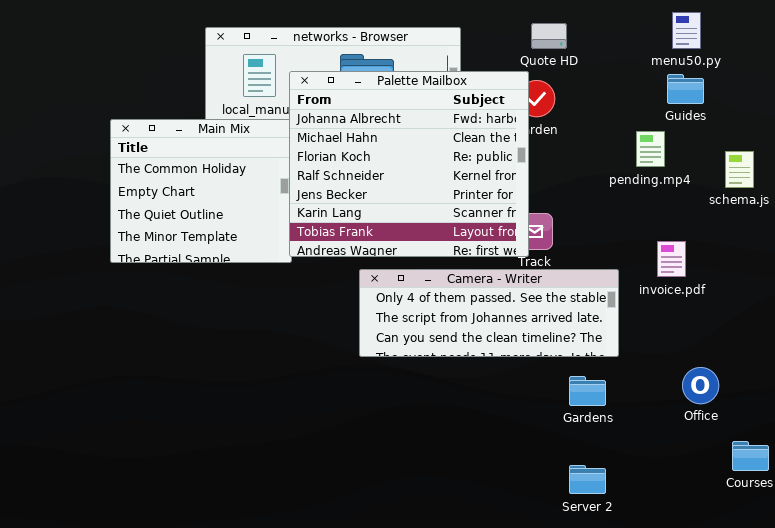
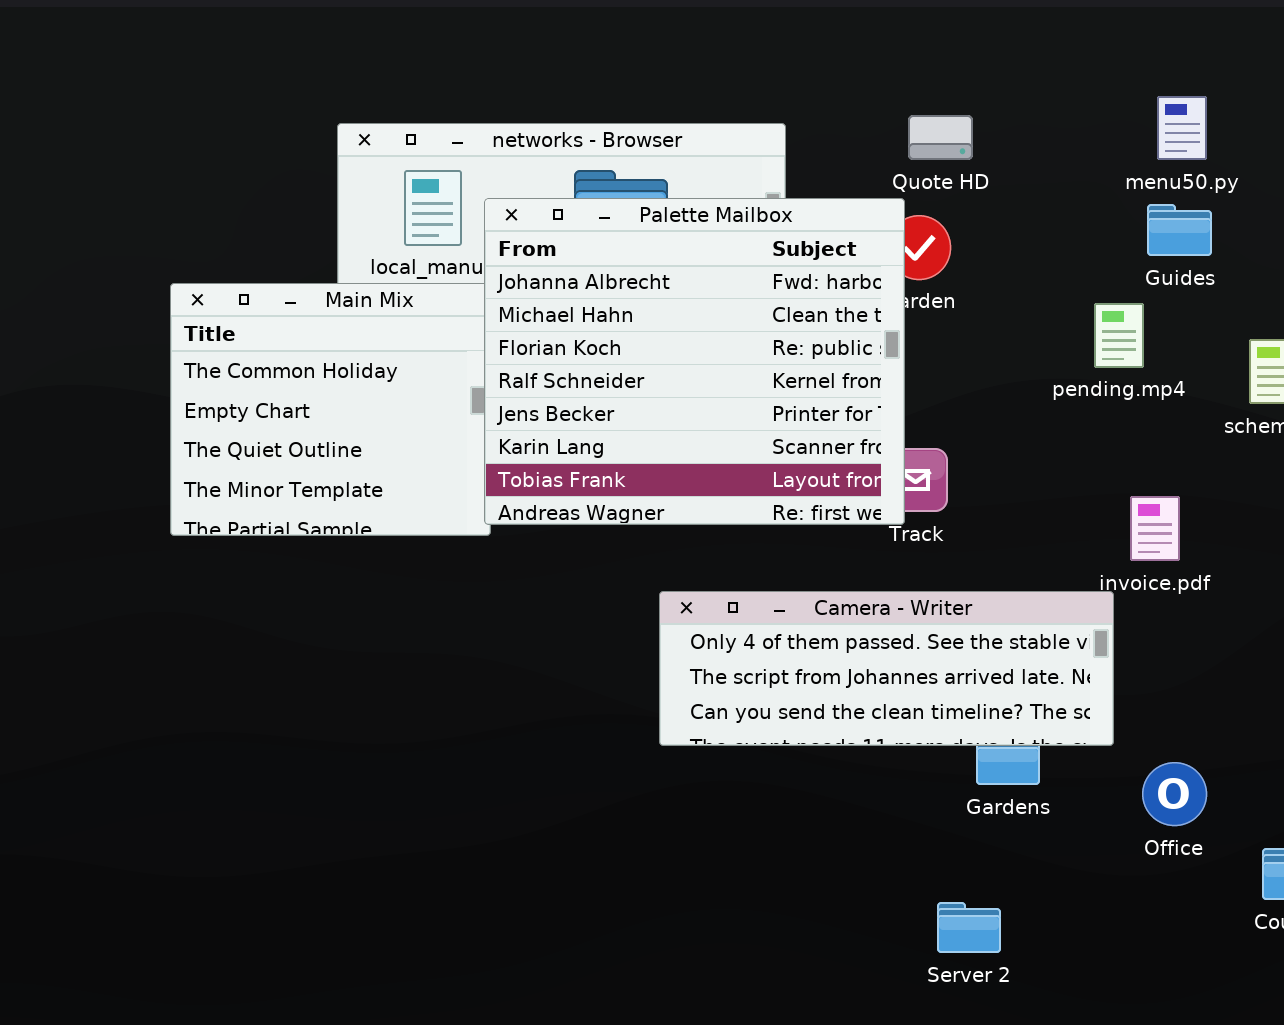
Camera - Writer: [359,269,619,357] -> [659,591,1114,746], moved
Office: [682,367,719,404] -> [1142,762,1207,826], moved
Server 2: [569,465,606,494] -> [937,902,1001,953], moved

